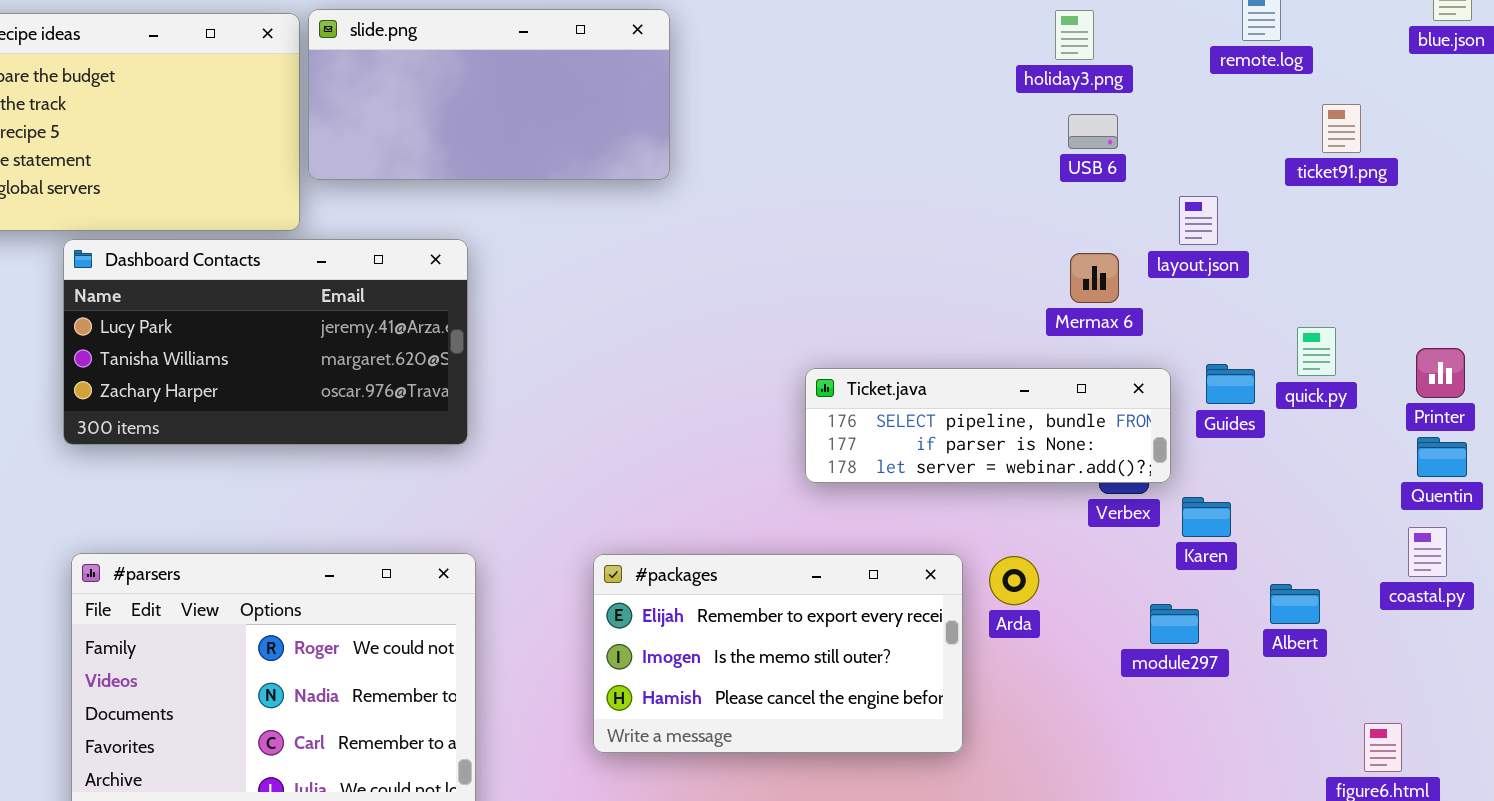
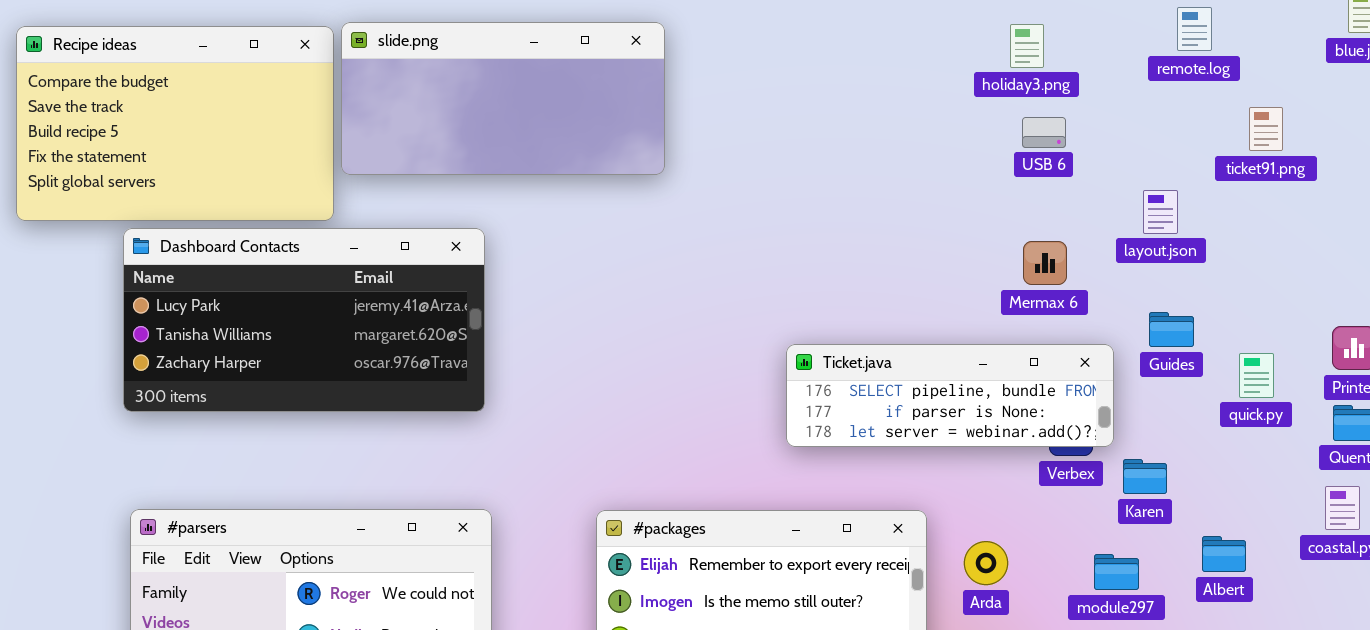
layout.json: [1179,196,1218,245] -> [1143,190,1178,234], moved
quick.py: [1297,327,1336,376] -> [1239,353,1274,398], moved
Guides: [1206,364,1255,404] -> [1149,312,1194,347], moved
Arda: [989,556,1039,605] -> [964,541,1008,585], moved

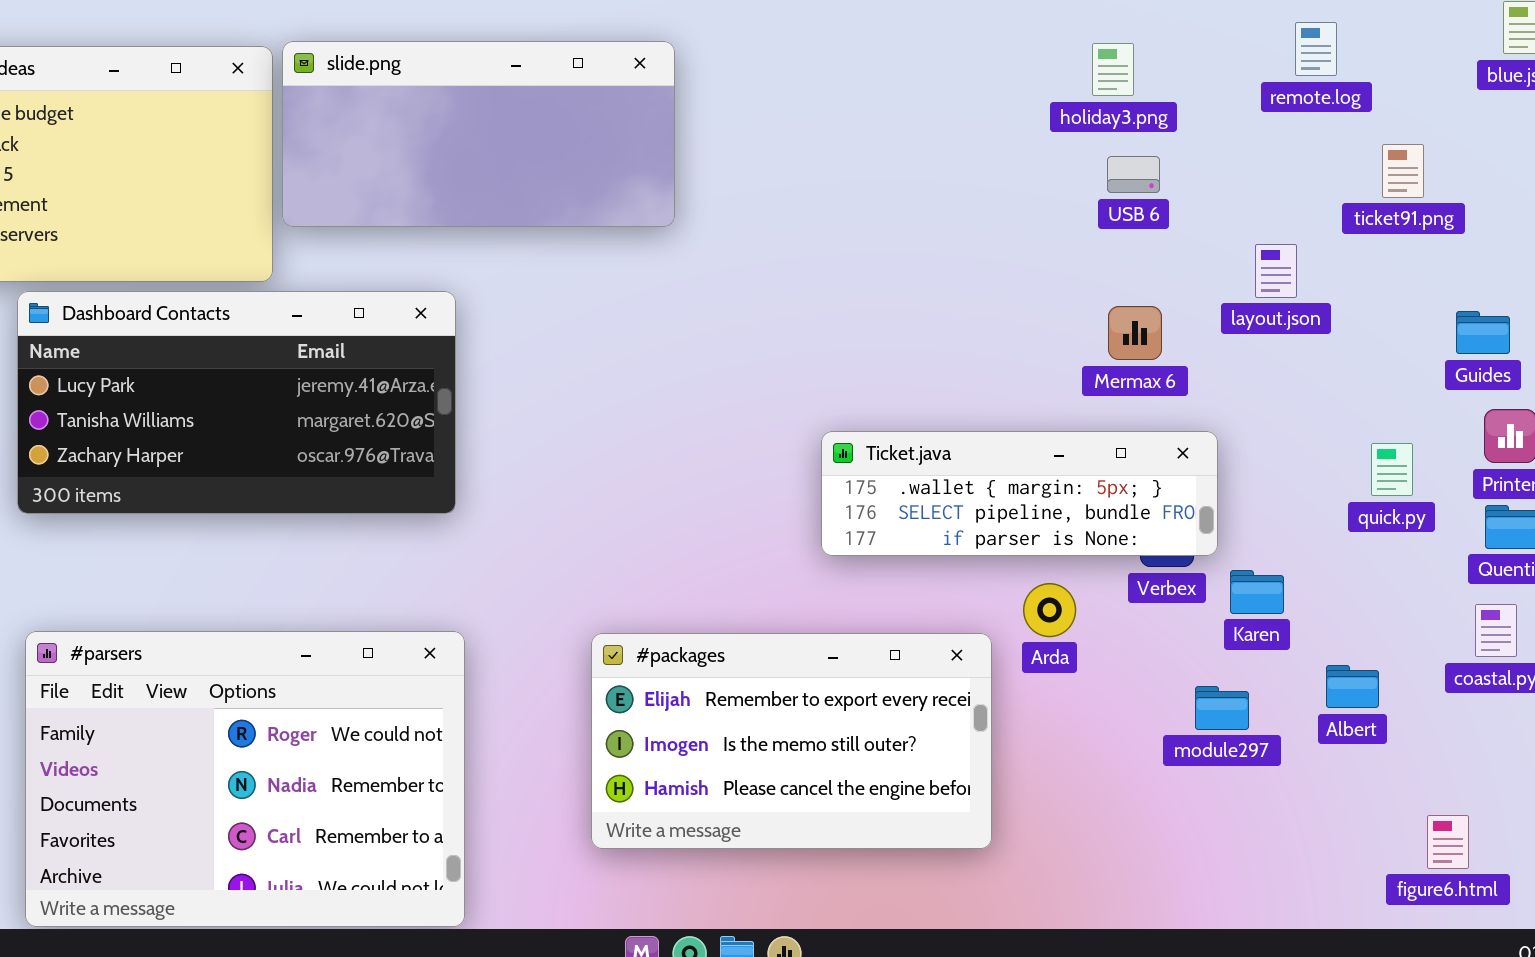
Guides: [1149,312,1194,347] -> [1456,311,1510,354], moved
Ticket.java: [786,344,1114,447] -> [821,431,1218,556], scrolled up 1 row
Arda: [964,541,1008,585] -> [1023,583,1076,637], moved

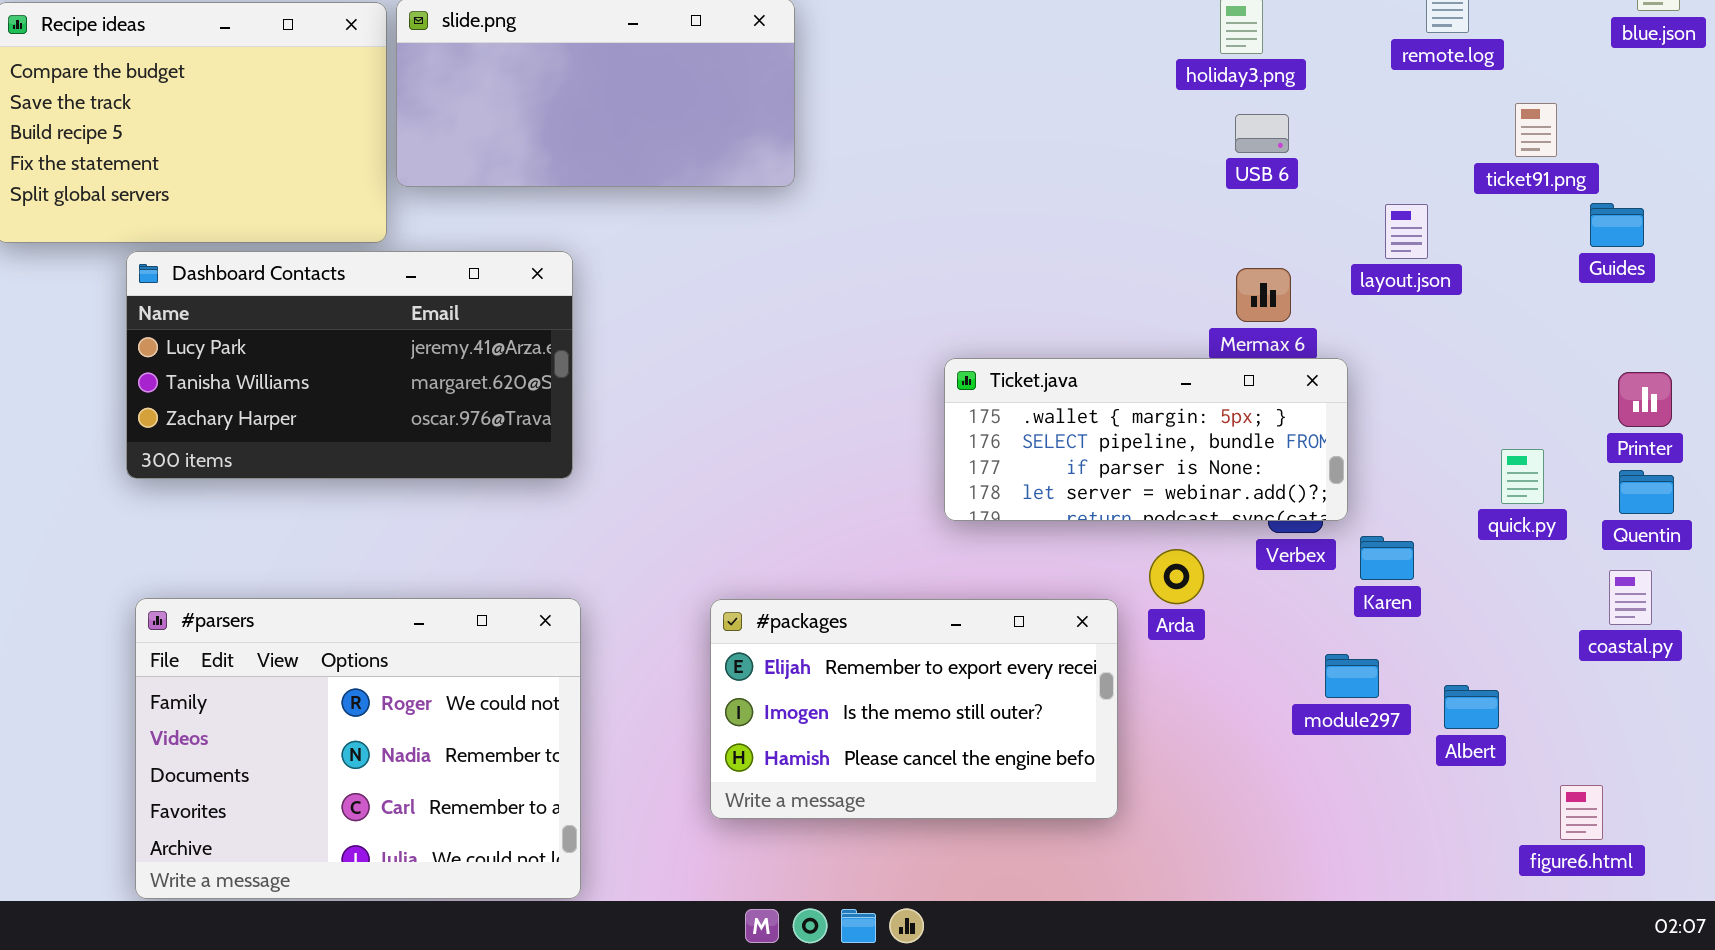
Guides: [1456,311,1510,354] -> [1590,203,1644,247], moved
Ticket.java: [821,431,1218,556] -> [944,358,1348,521], resized
quick.py: [1371,443,1413,496] -> [1501,449,1544,504], moved
Albert: [1326,665,1379,708] -> [1444,685,1499,729], moved

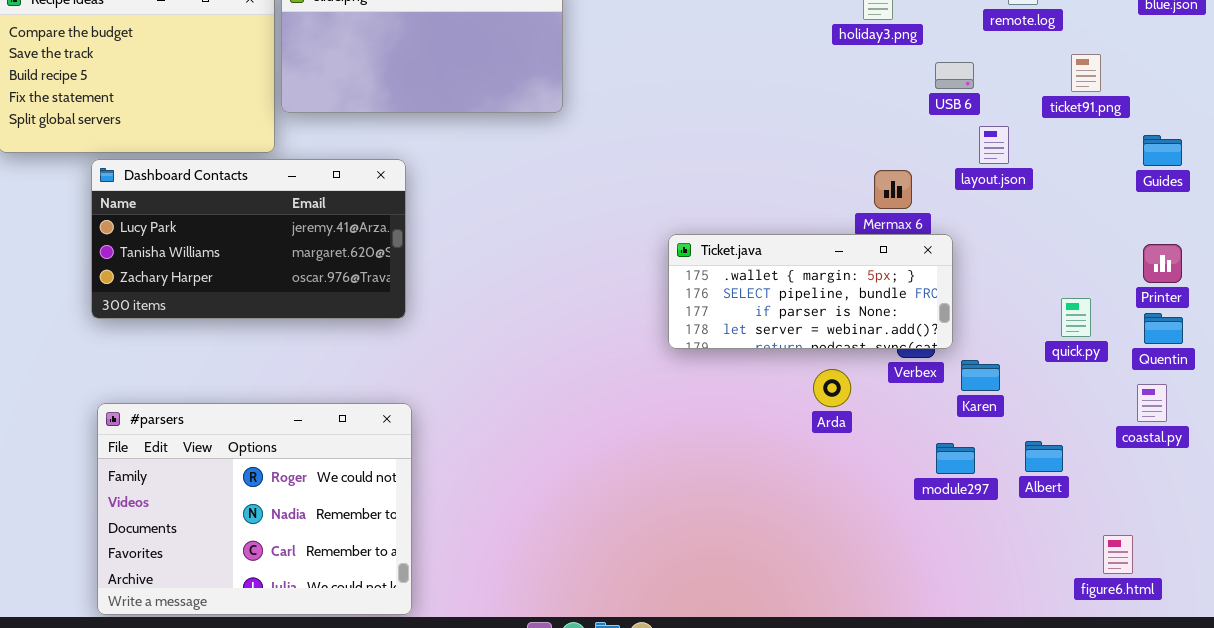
USB 6: [1235,114,1289,153] -> [935,62,974,89], moved
Guides: [1590,203,1644,247] -> [1143,135,1182,166], moved
#packages: [710,599,1118,819] -> none, closed
Albert: [1444,685,1499,729] -> [1025,441,1063,472], moved

